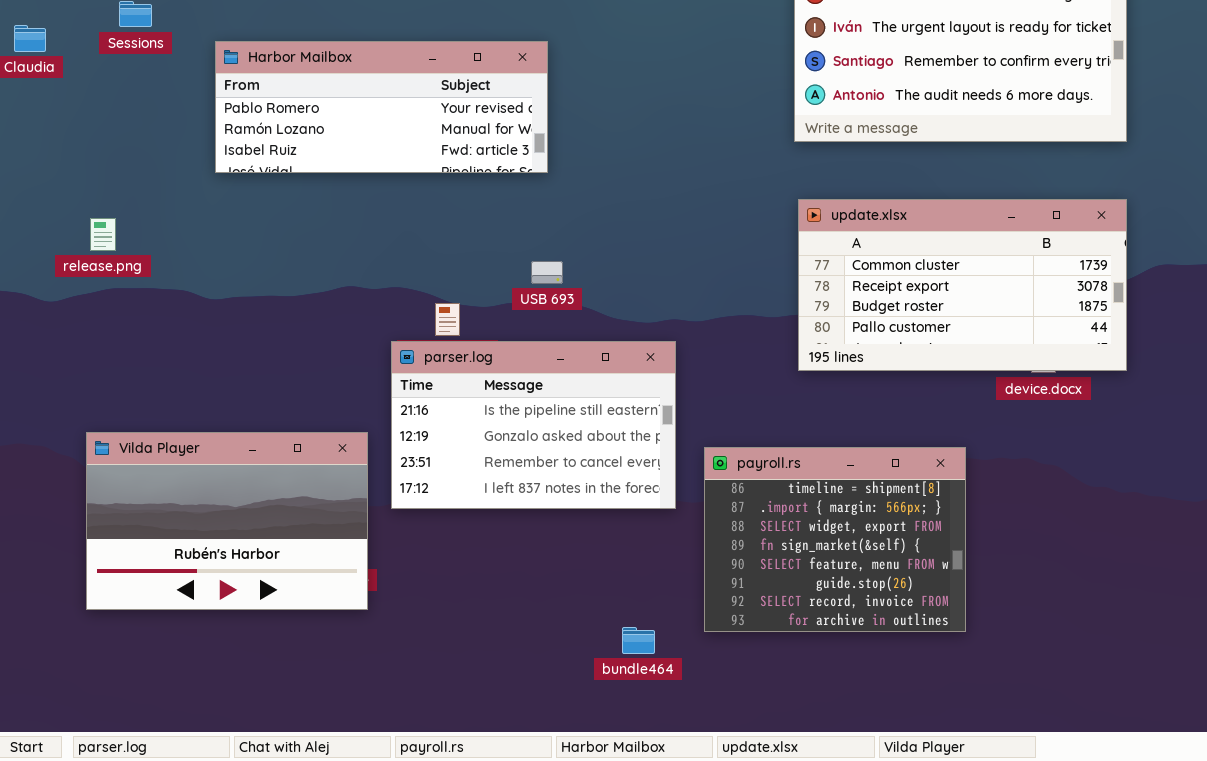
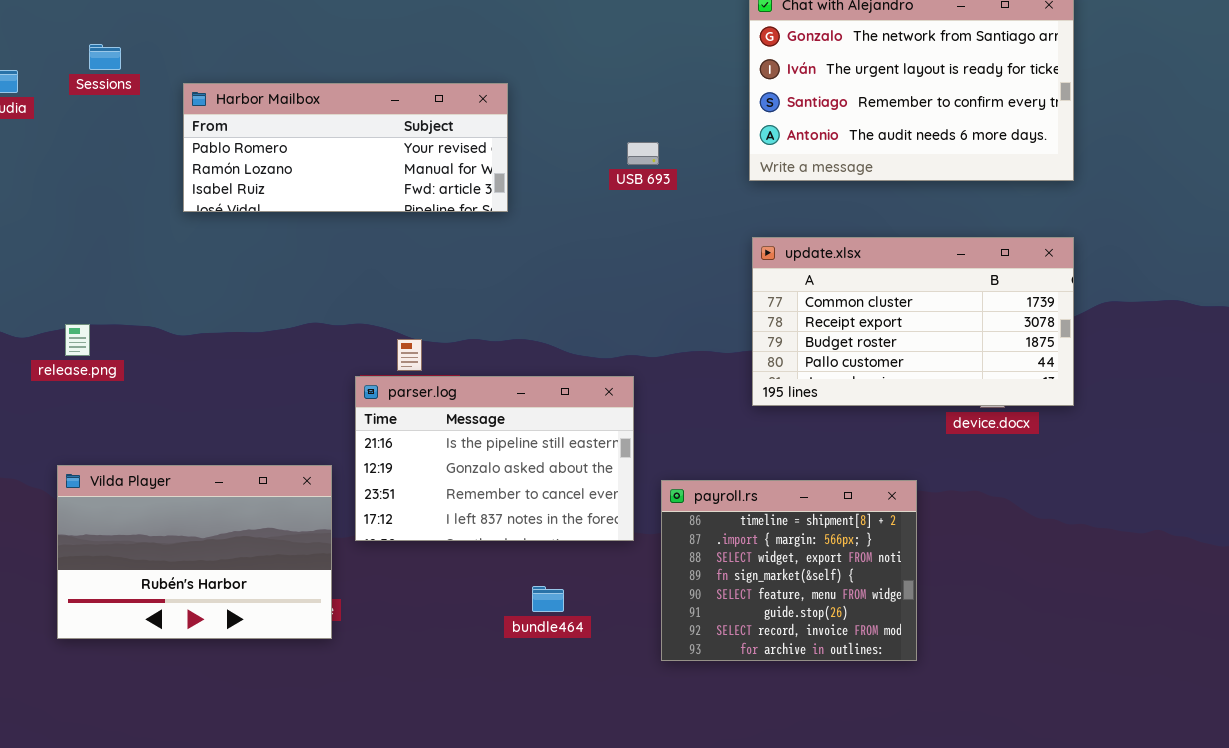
release.png: [90,218,116,251] -> [65,324,90,356], moved
USB 693: [531,261,563,284] -> [627,142,659,165], moved
bundle464: [622,627,655,654] -> [532,586,564,612], moved

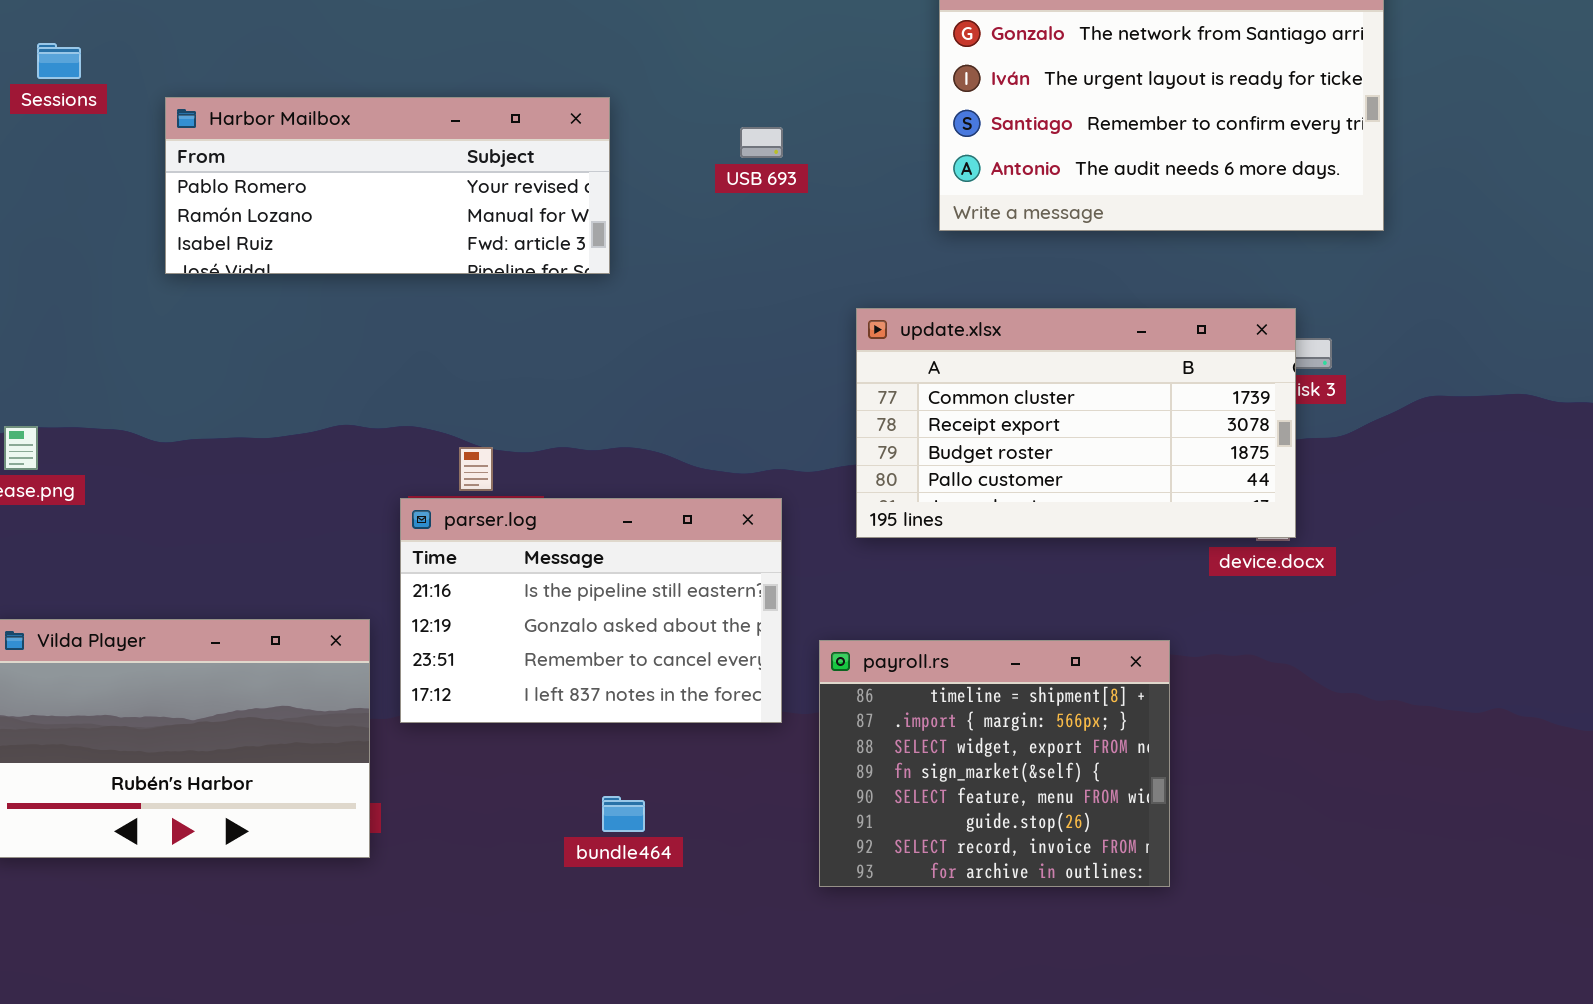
USB 693: [627,142,659,165] -> [740,127,783,158], moved
update.xlsx: [752,237,1074,406] -> [856,308,1296,538], moved
bundle464: [532,586,564,612] -> [602,796,645,832], moved

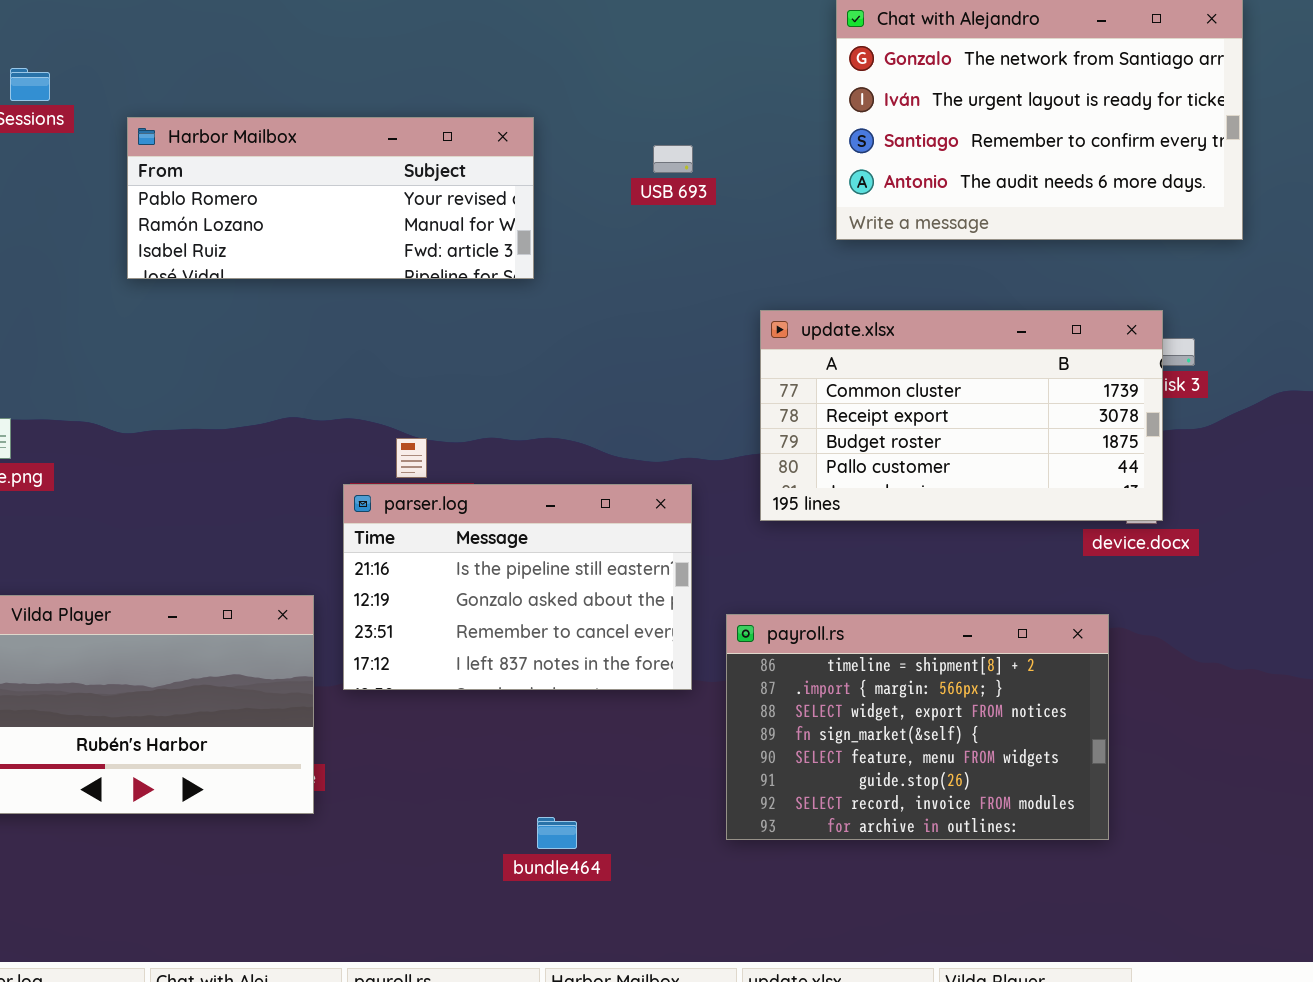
payroll.rs: [819,640,1170,887] -> [726,614,1109,840], resized
bundle464: [602,796,645,832] -> [537,817,577,849], moved

